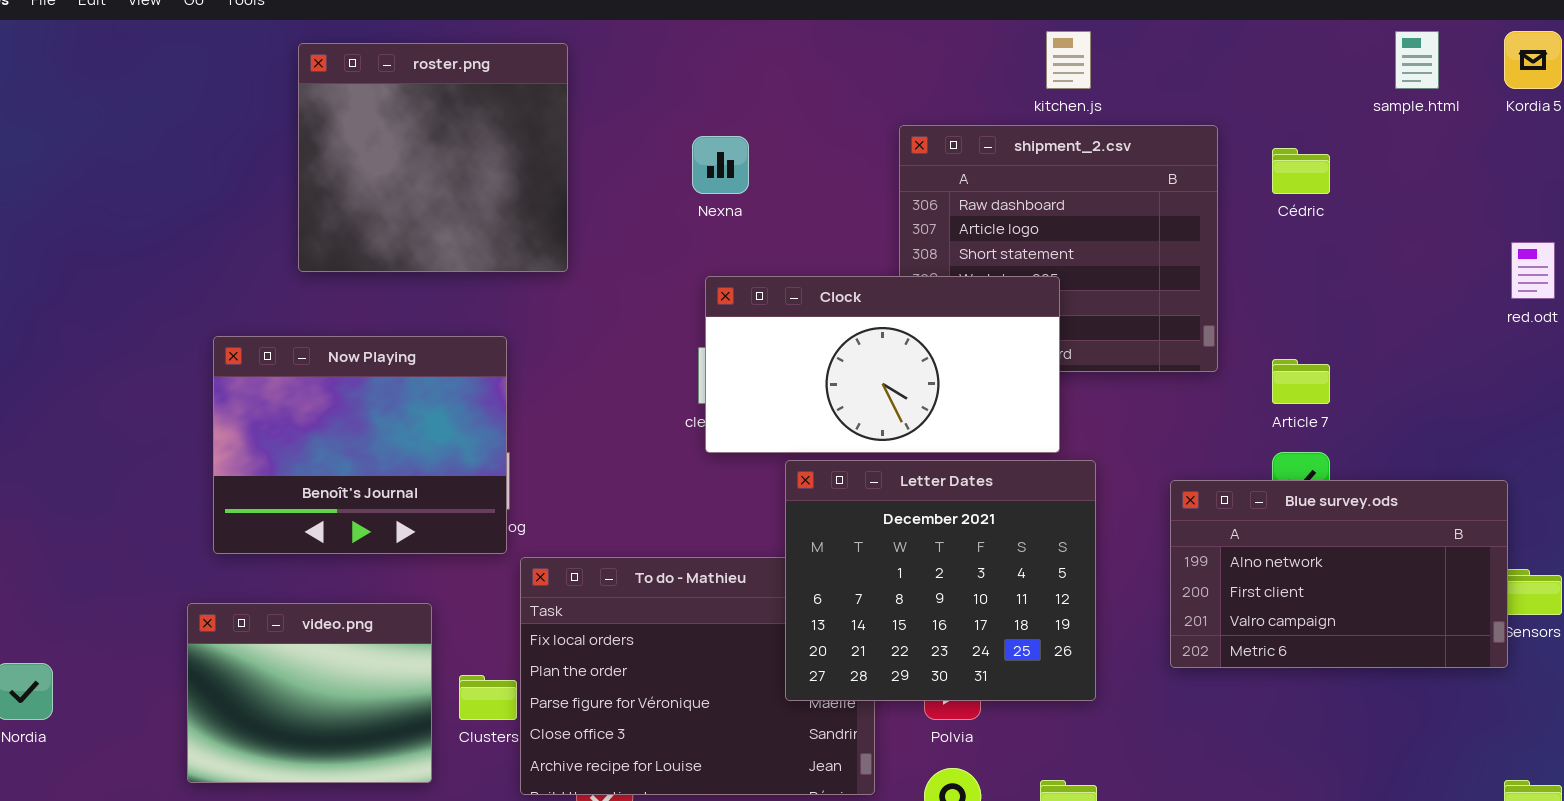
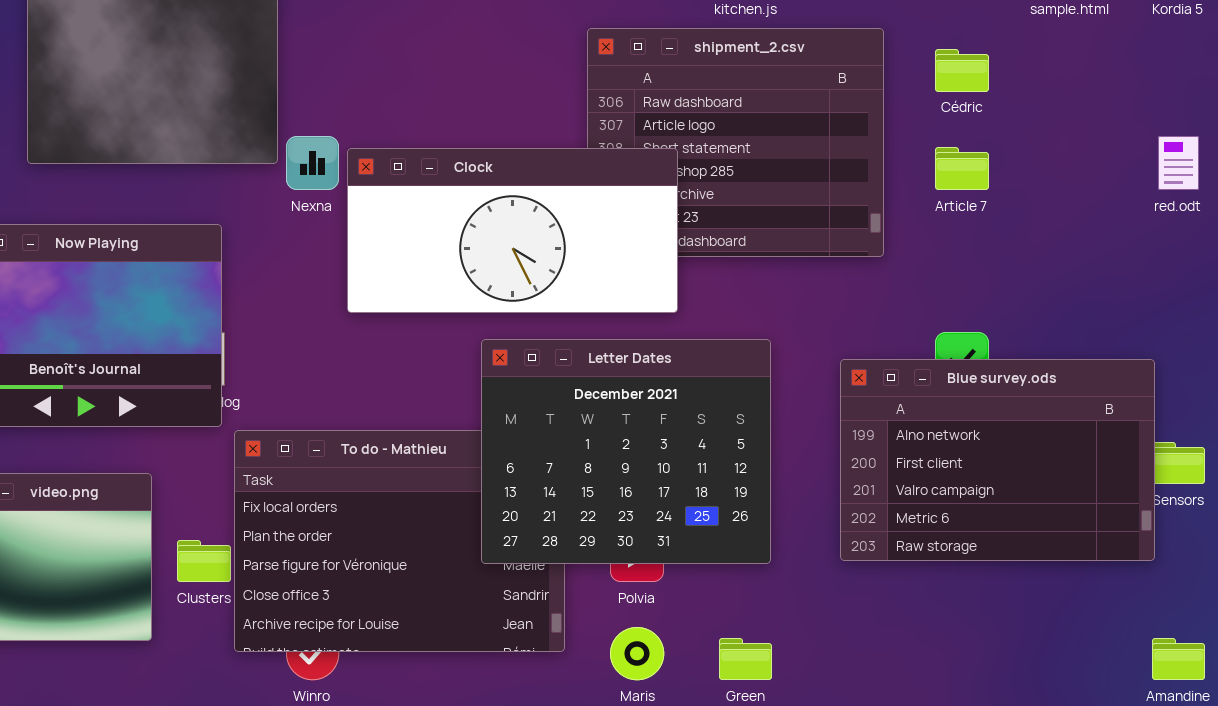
Nexna: [692,136,749,194] -> [286,136,339,190], moved
Clock: [705,276,1060,453] -> [347,148,678,313], moved
Article 7: [1272,359,1330,404] -> [935,147,989,190], moved
Blue survey.ods: [1170,480,1508,668] -> [840,359,1155,561], resized

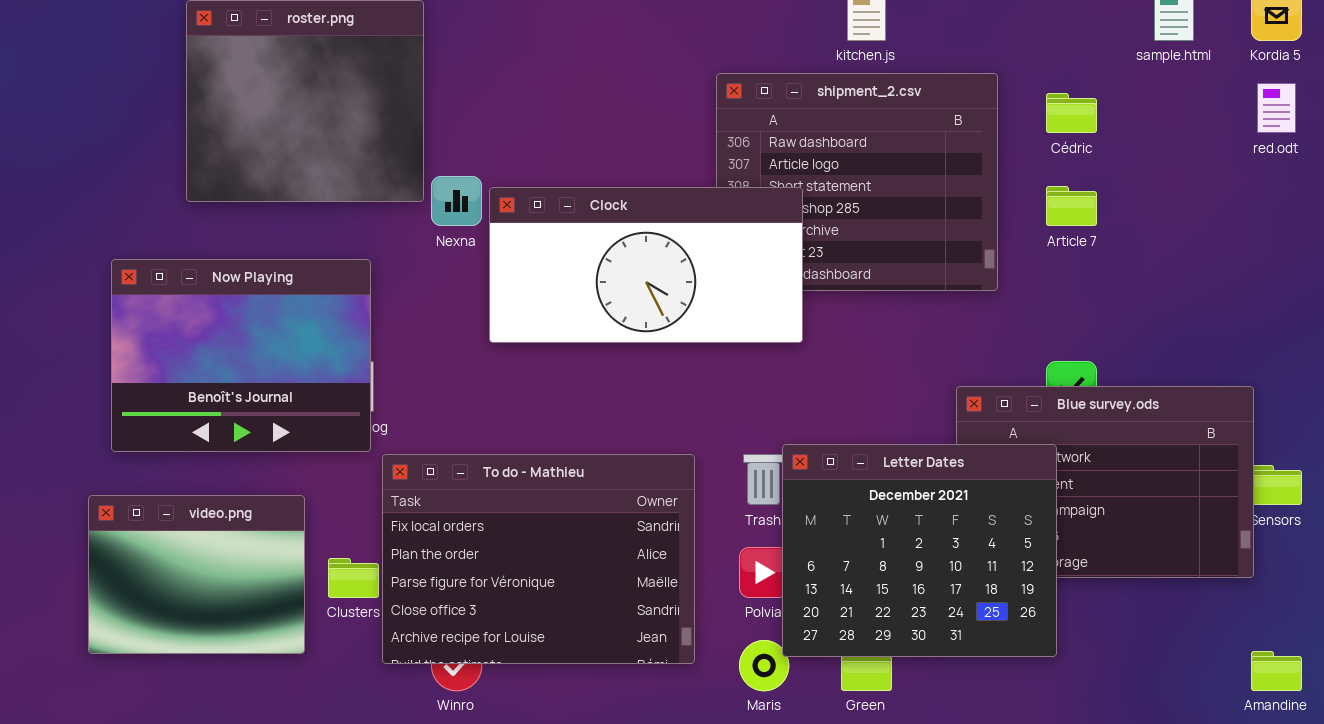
red.odt: [1158,136,1199,190] -> [1257,83,1296,133], moved
Letter Dates: [481,339,771,564] -> [782,444,1057,657], moved

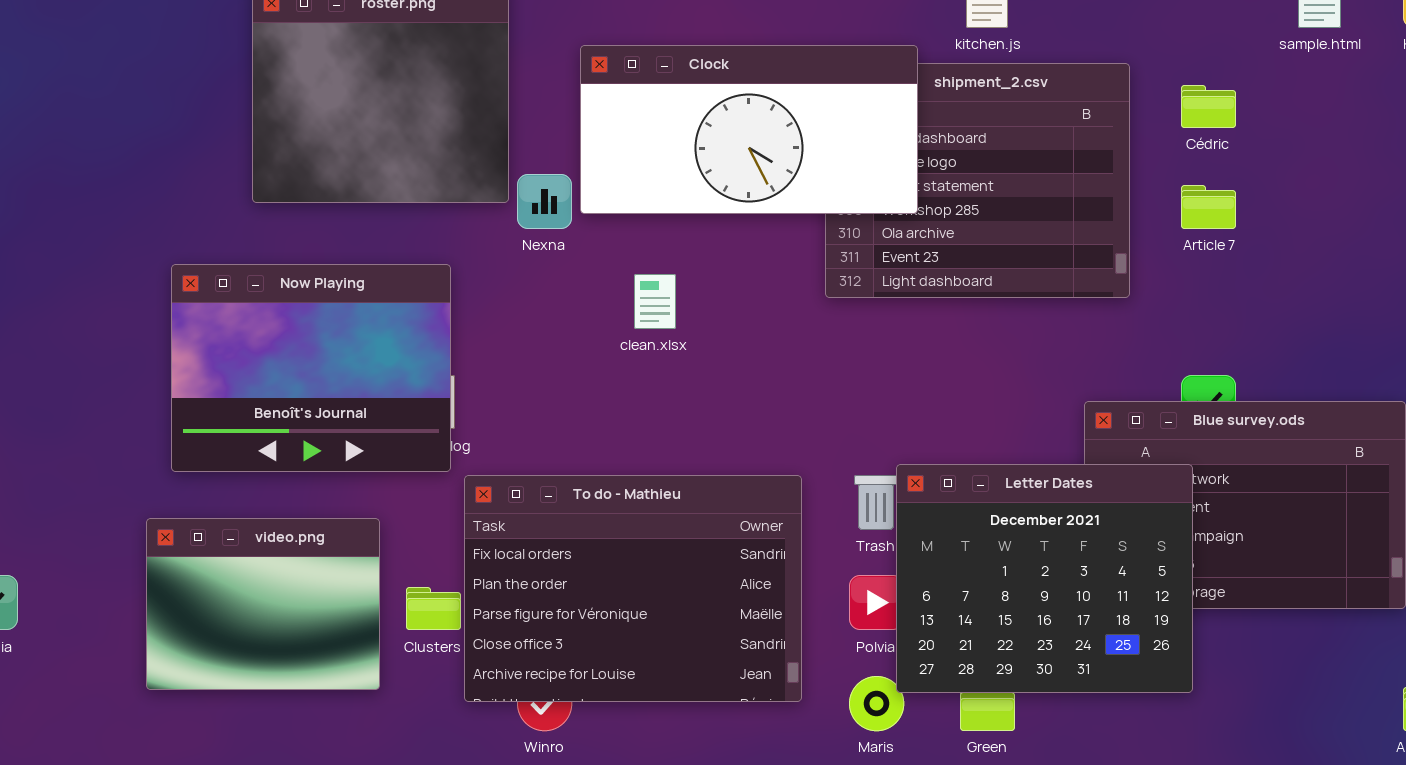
Clock: [489,187,803,343] -> [580,45,918,214], moved

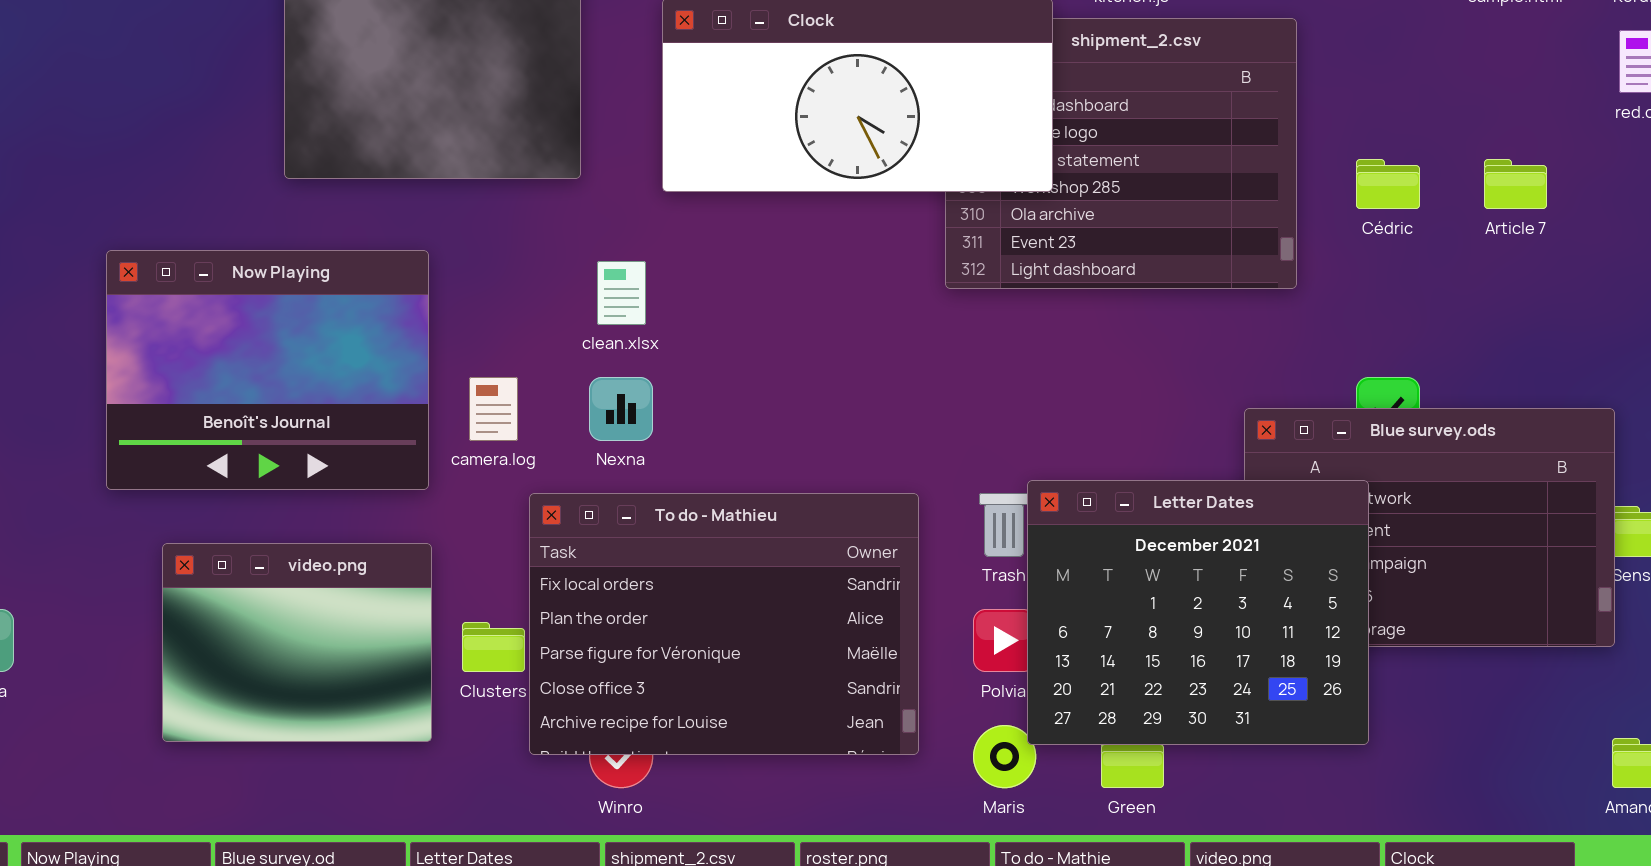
Cédric: [1181,85,1236,128] -> [1356,159,1420,209], moved
Nexna: [517,174,572,229] -> [589,377,653,441], moved
Article 7: [1181,185,1236,229] -> [1484,159,1547,209], moved
Now Playing: [171,264,451,472] -> [106,250,429,490], moved
clean.xlsx: [634,274,676,329] -> [597,261,646,325], moved

